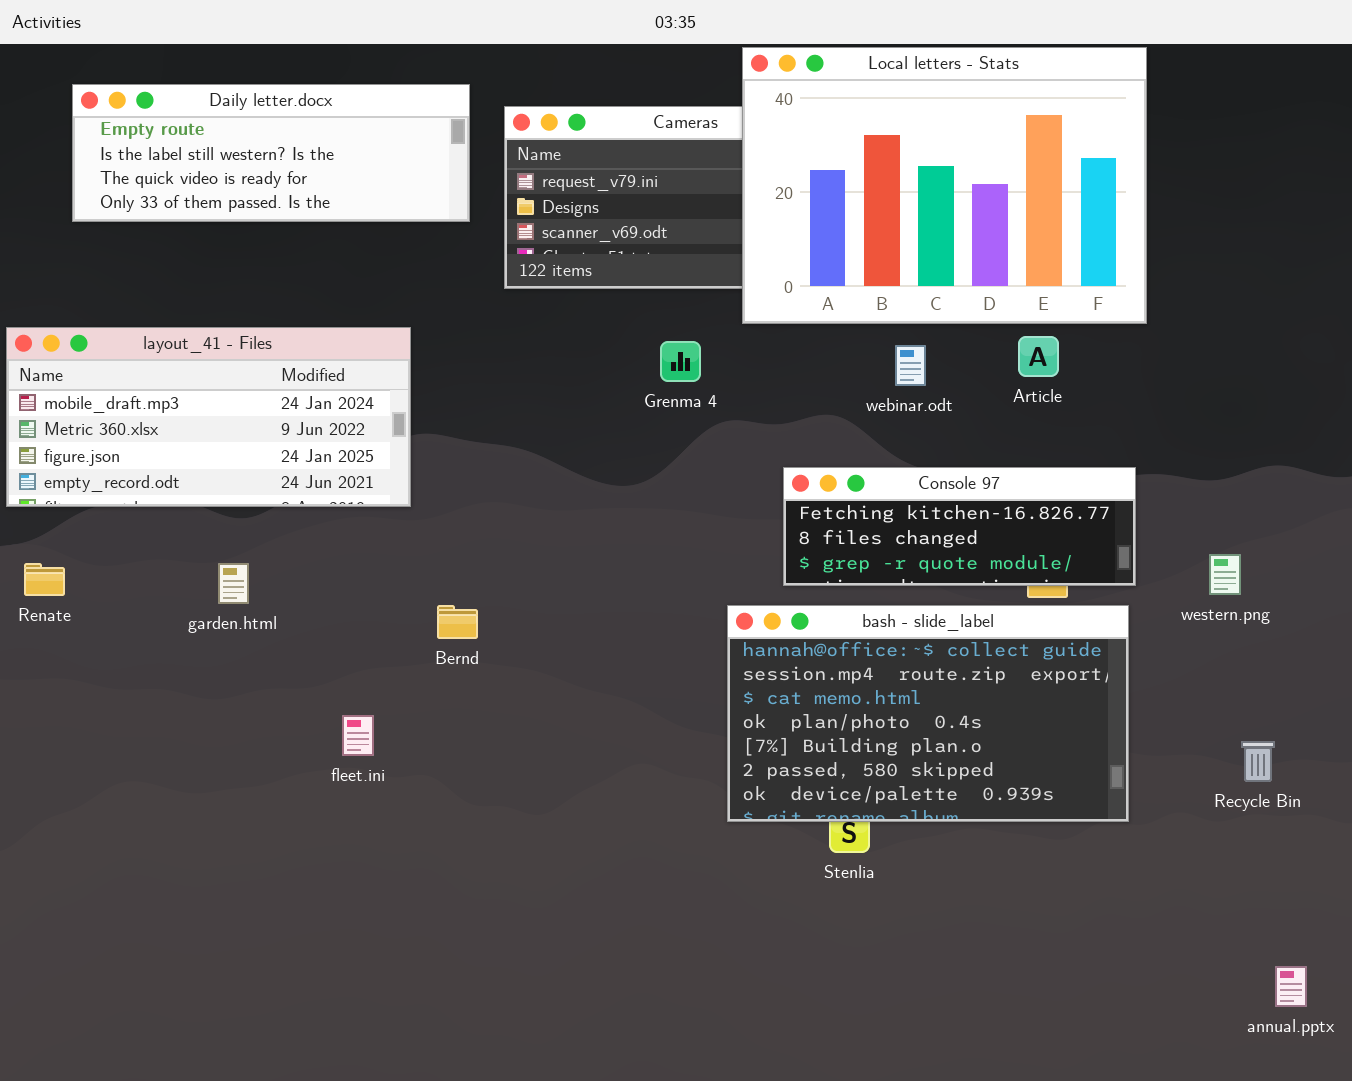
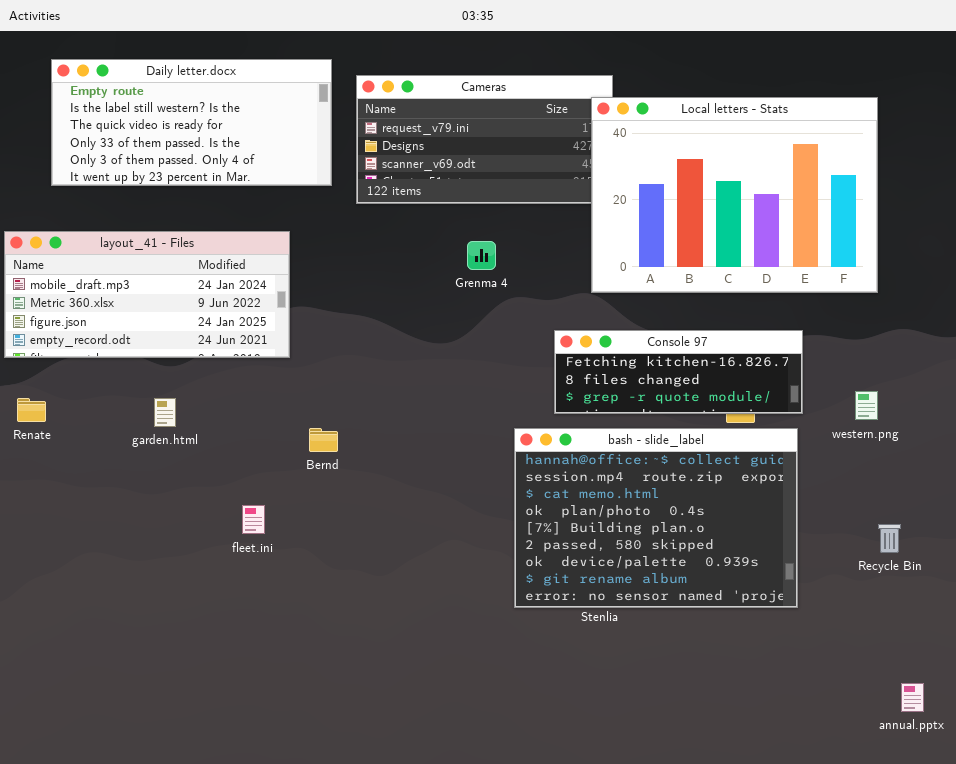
Local letters - Stats: [742,47,1147,324] -> [591,97,878,293], moved
Daily letter.docx: [72,84,470,222] -> [51,59,332,186], resized
bash - slide_label: [727,605,1129,822] -> [514,428,798,608], resized

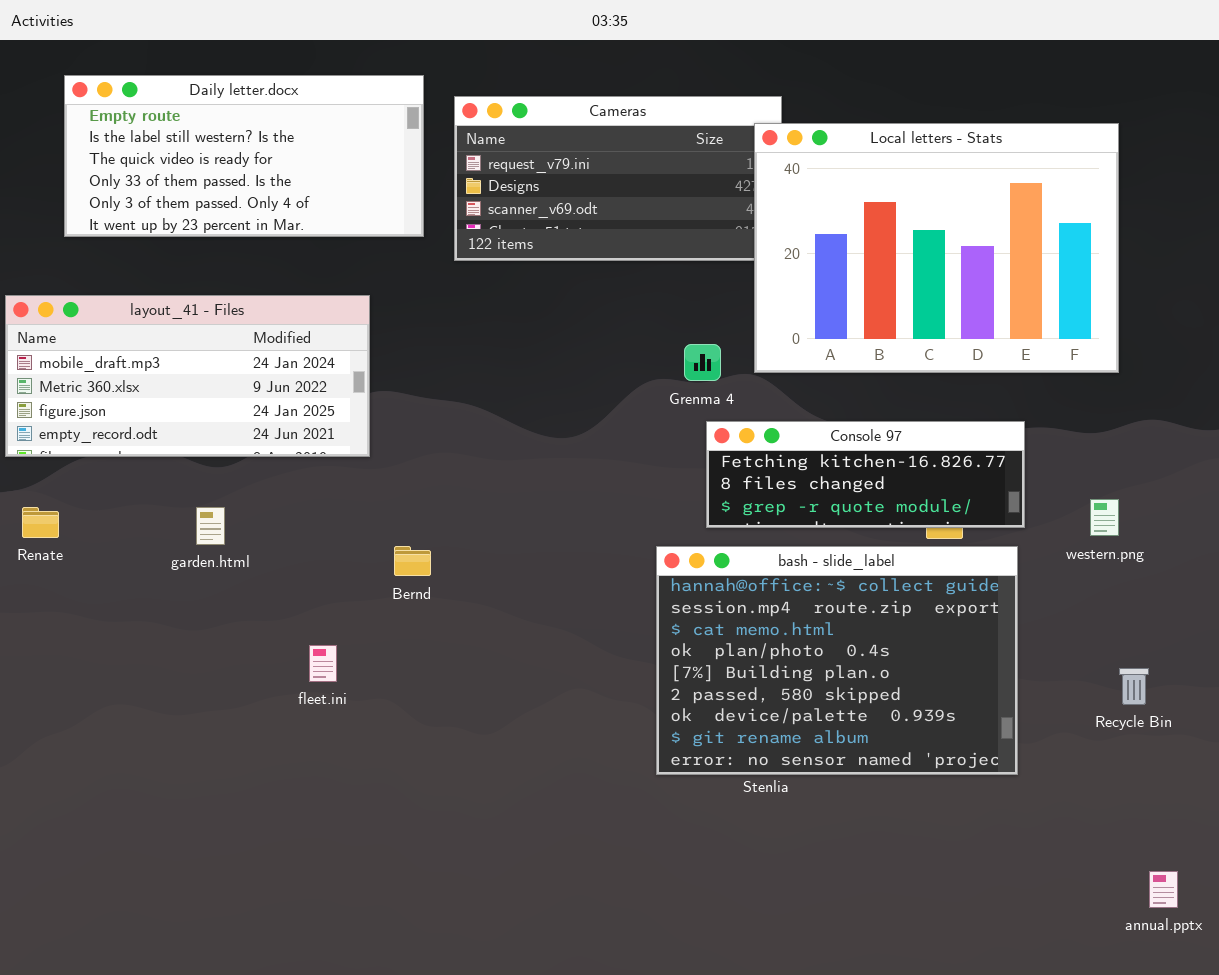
Grenma 4: [467,241,496,270] -> [684,344,721,381], moved

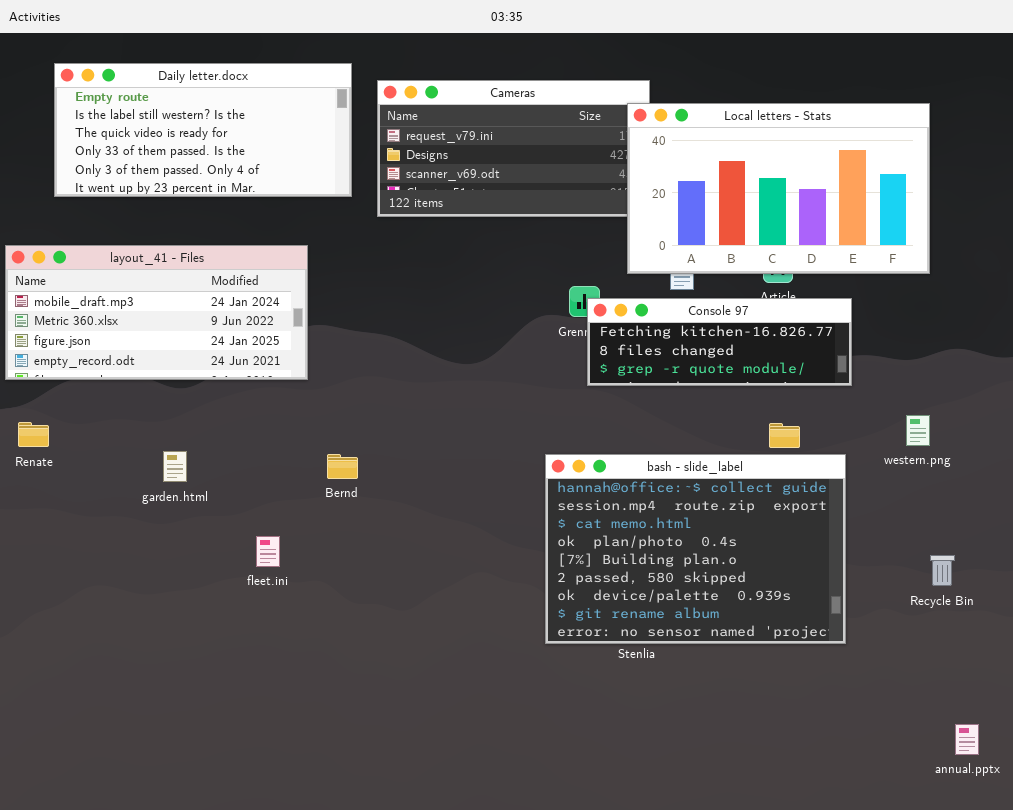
Local letters - Stats: [754,123,1119,373] -> [627,103,930,274], resized
Console 97: [706,421,1025,528] -> [587,298,852,386], moved
garden.html: [196,507,225,545] -> [163,451,187,482], moved

